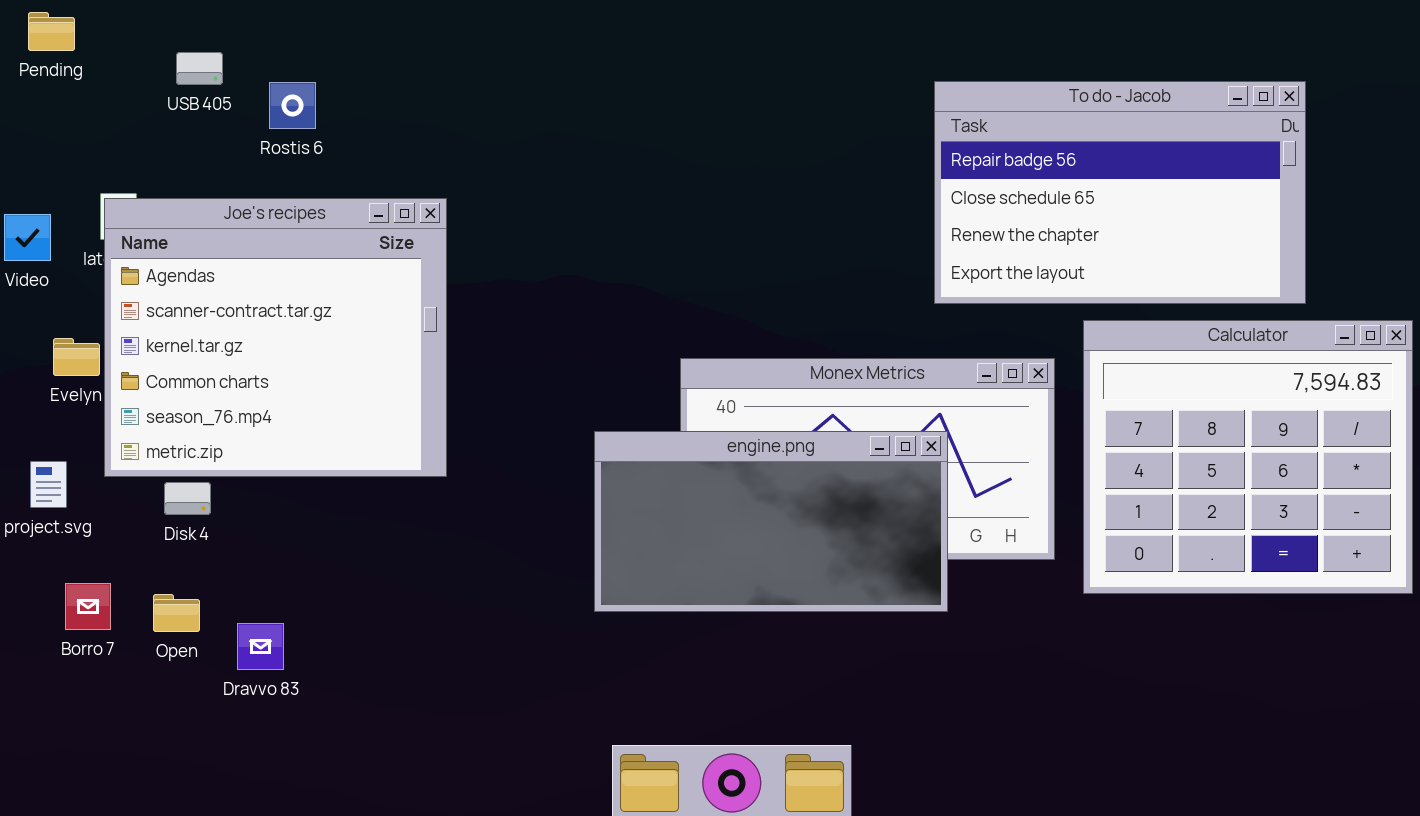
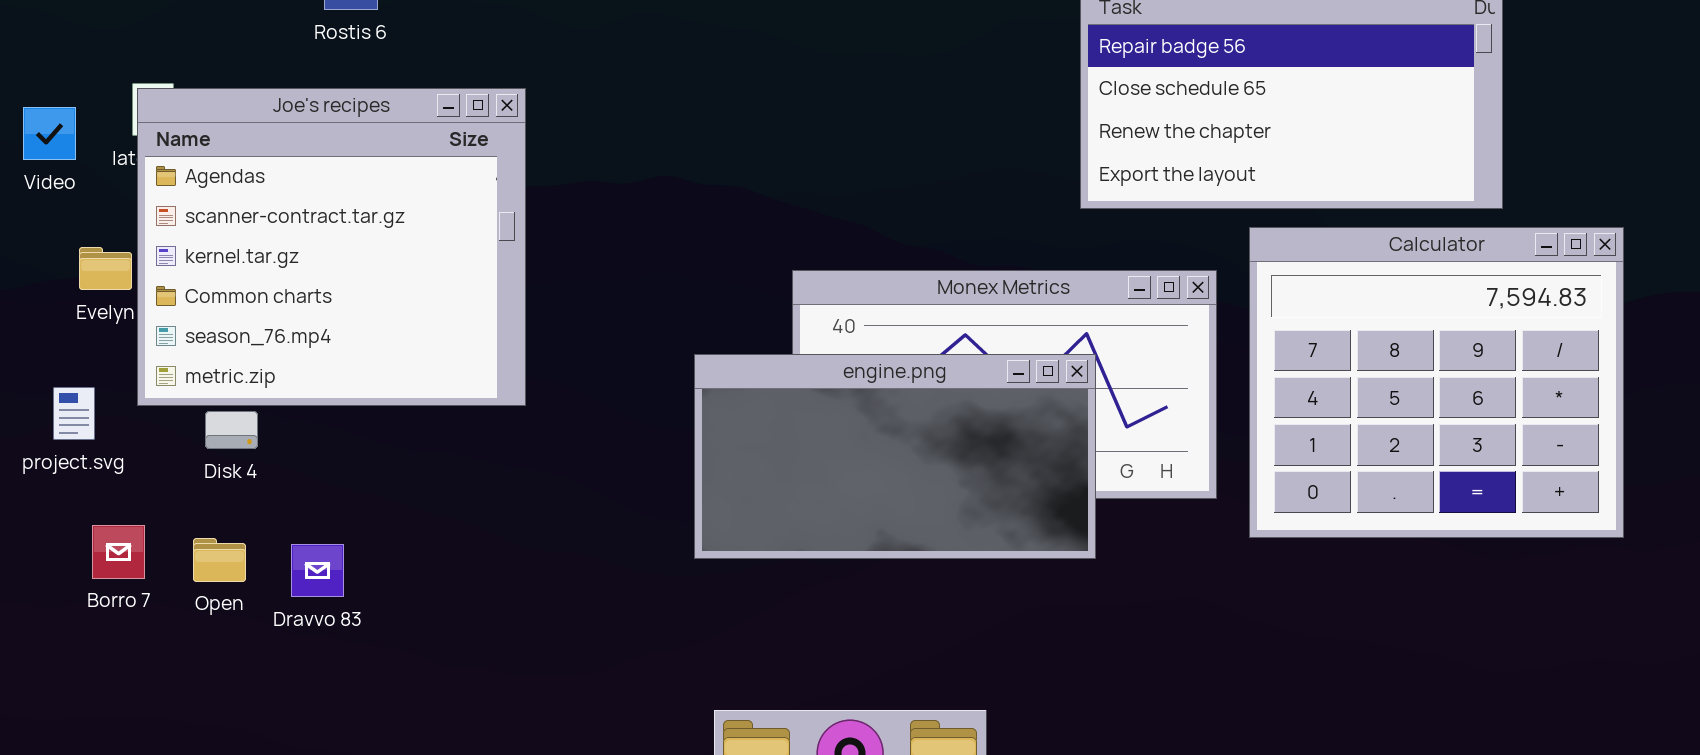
Dravvo 83: [237,623,284,670] -> [291,544,344,597], moved

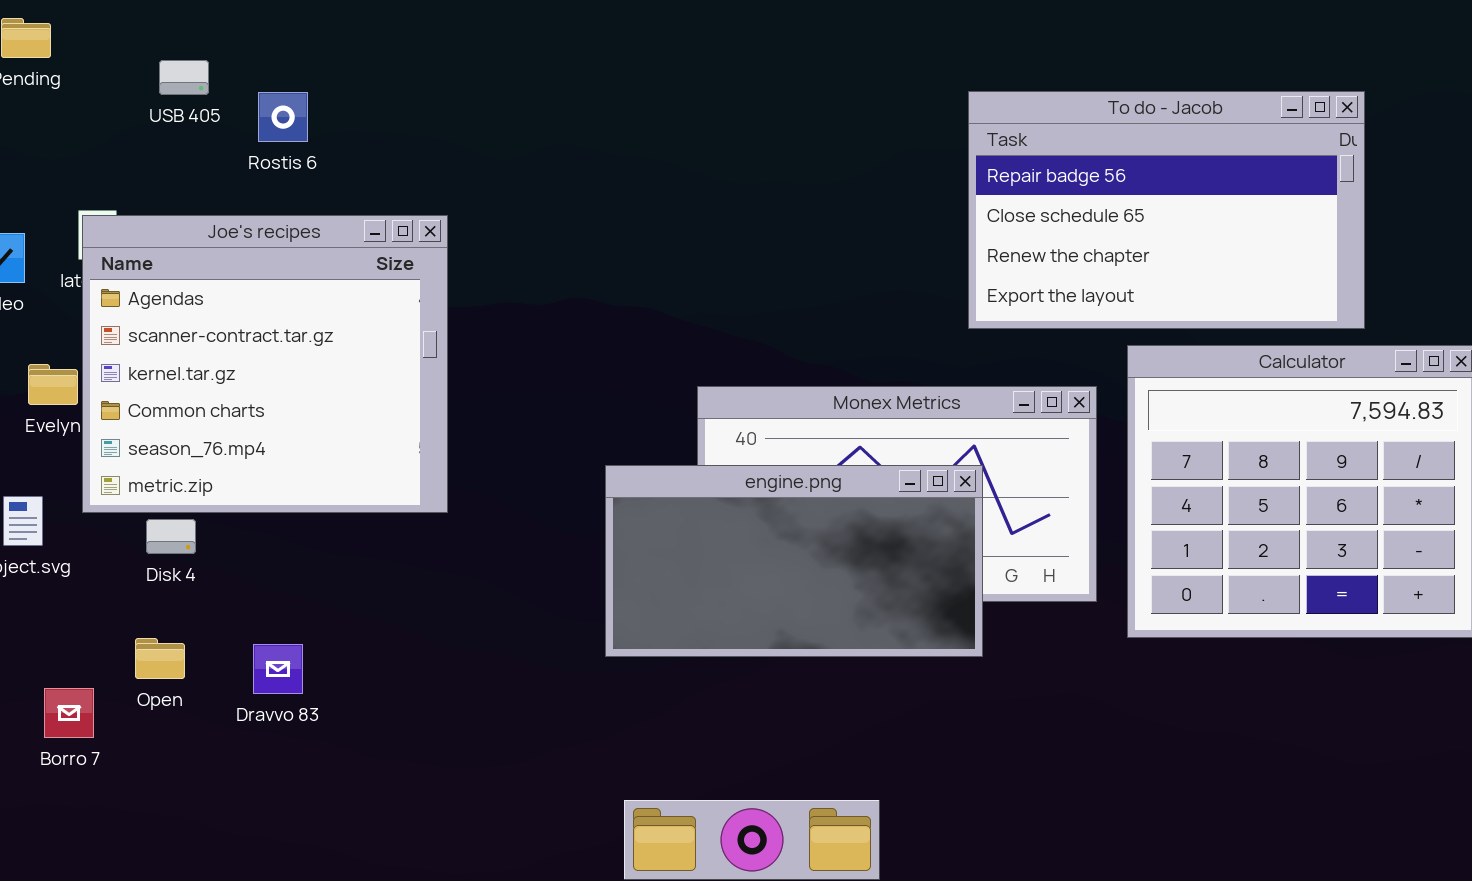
Borro 7: [92,525,145,579] -> [44,688,94,738], moved
Dravvo 83: [291,544,344,597] -> [253,644,303,694], moved

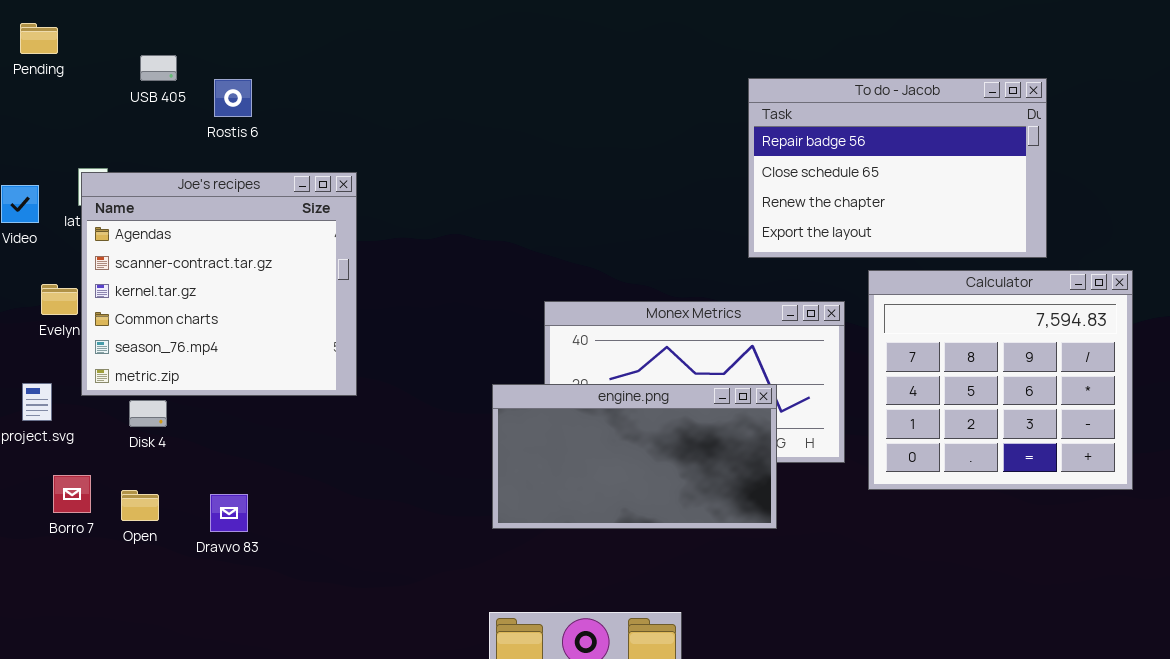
engine.png: [605,465,983,657] -> [492,384,777,529], moved
Borro 7: [44,688,94,738] -> [53,475,91,513], moved

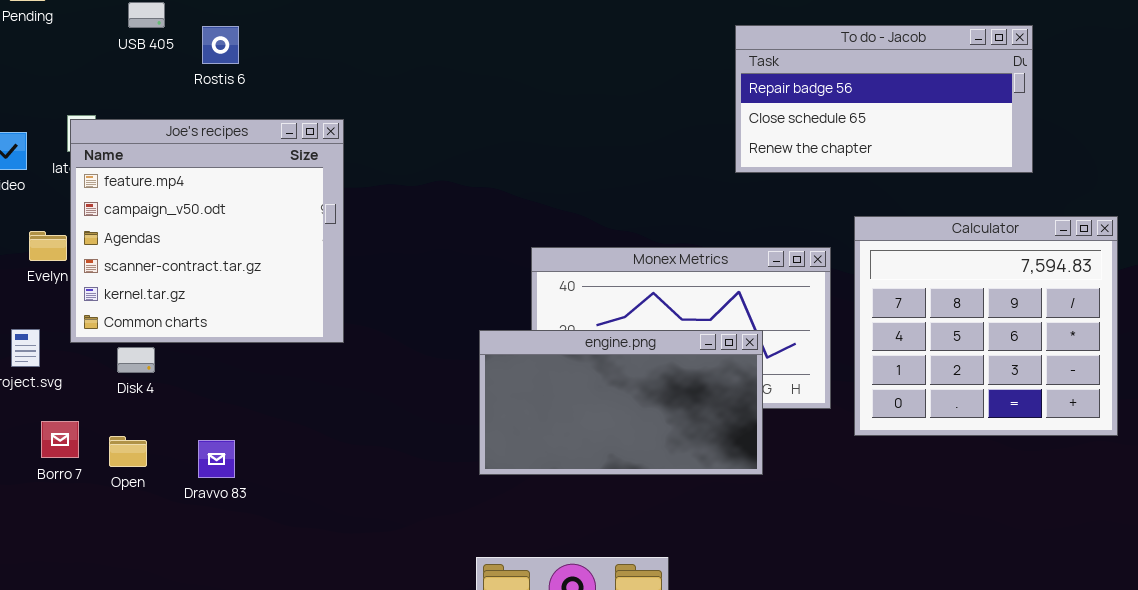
To do - Jacob: [748,78,1047,258] -> [735,25,1033,173], resized
Joe's recipes: [81,172,357,396] -> [70,119,344,343], scrolled up 2 rows

